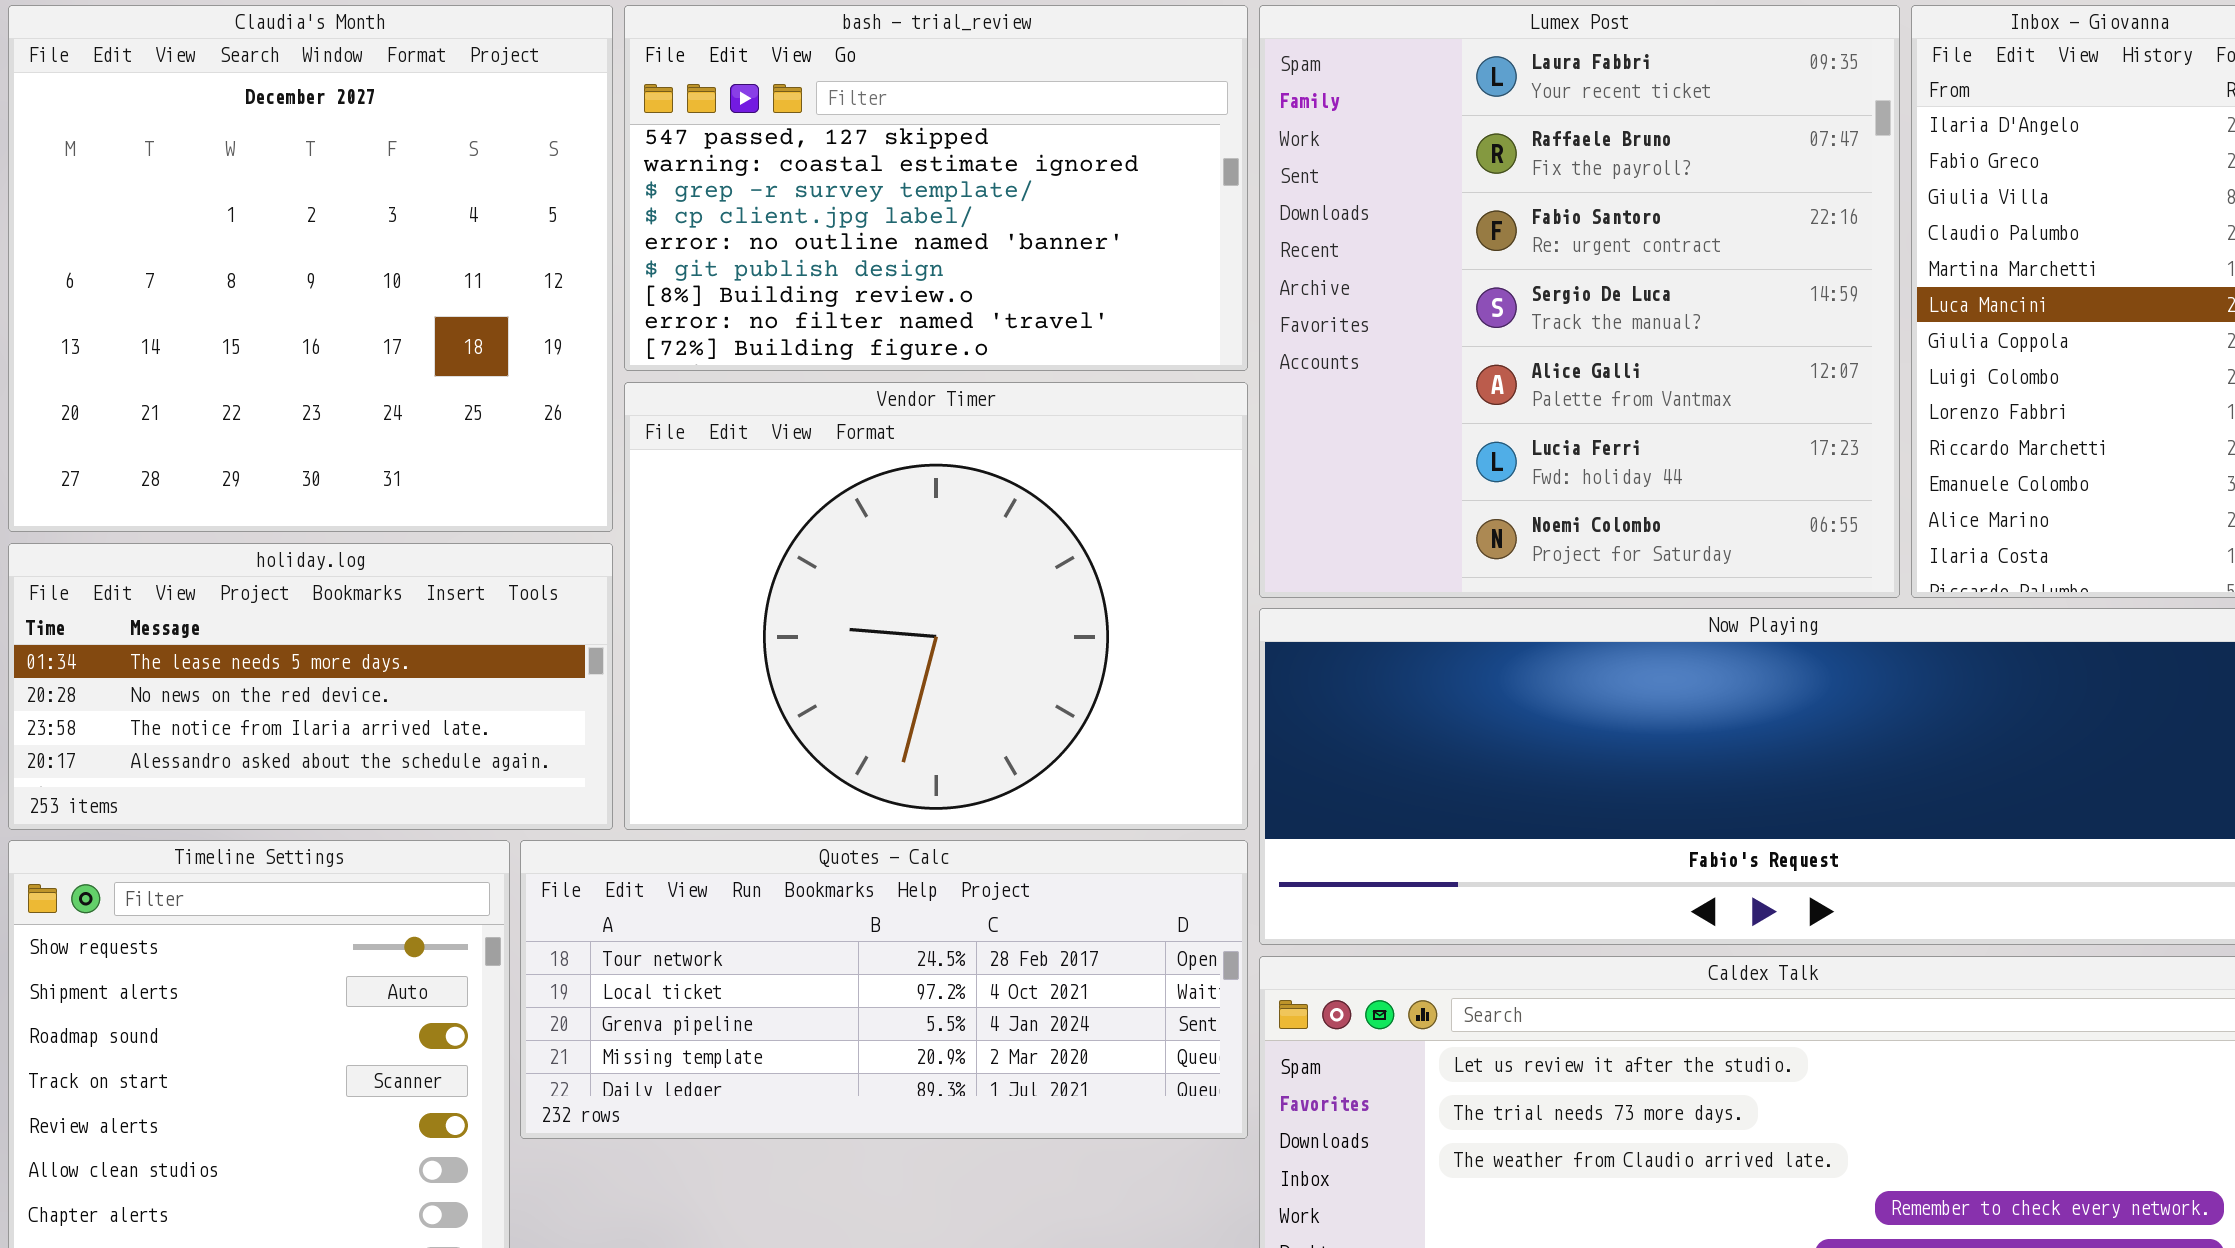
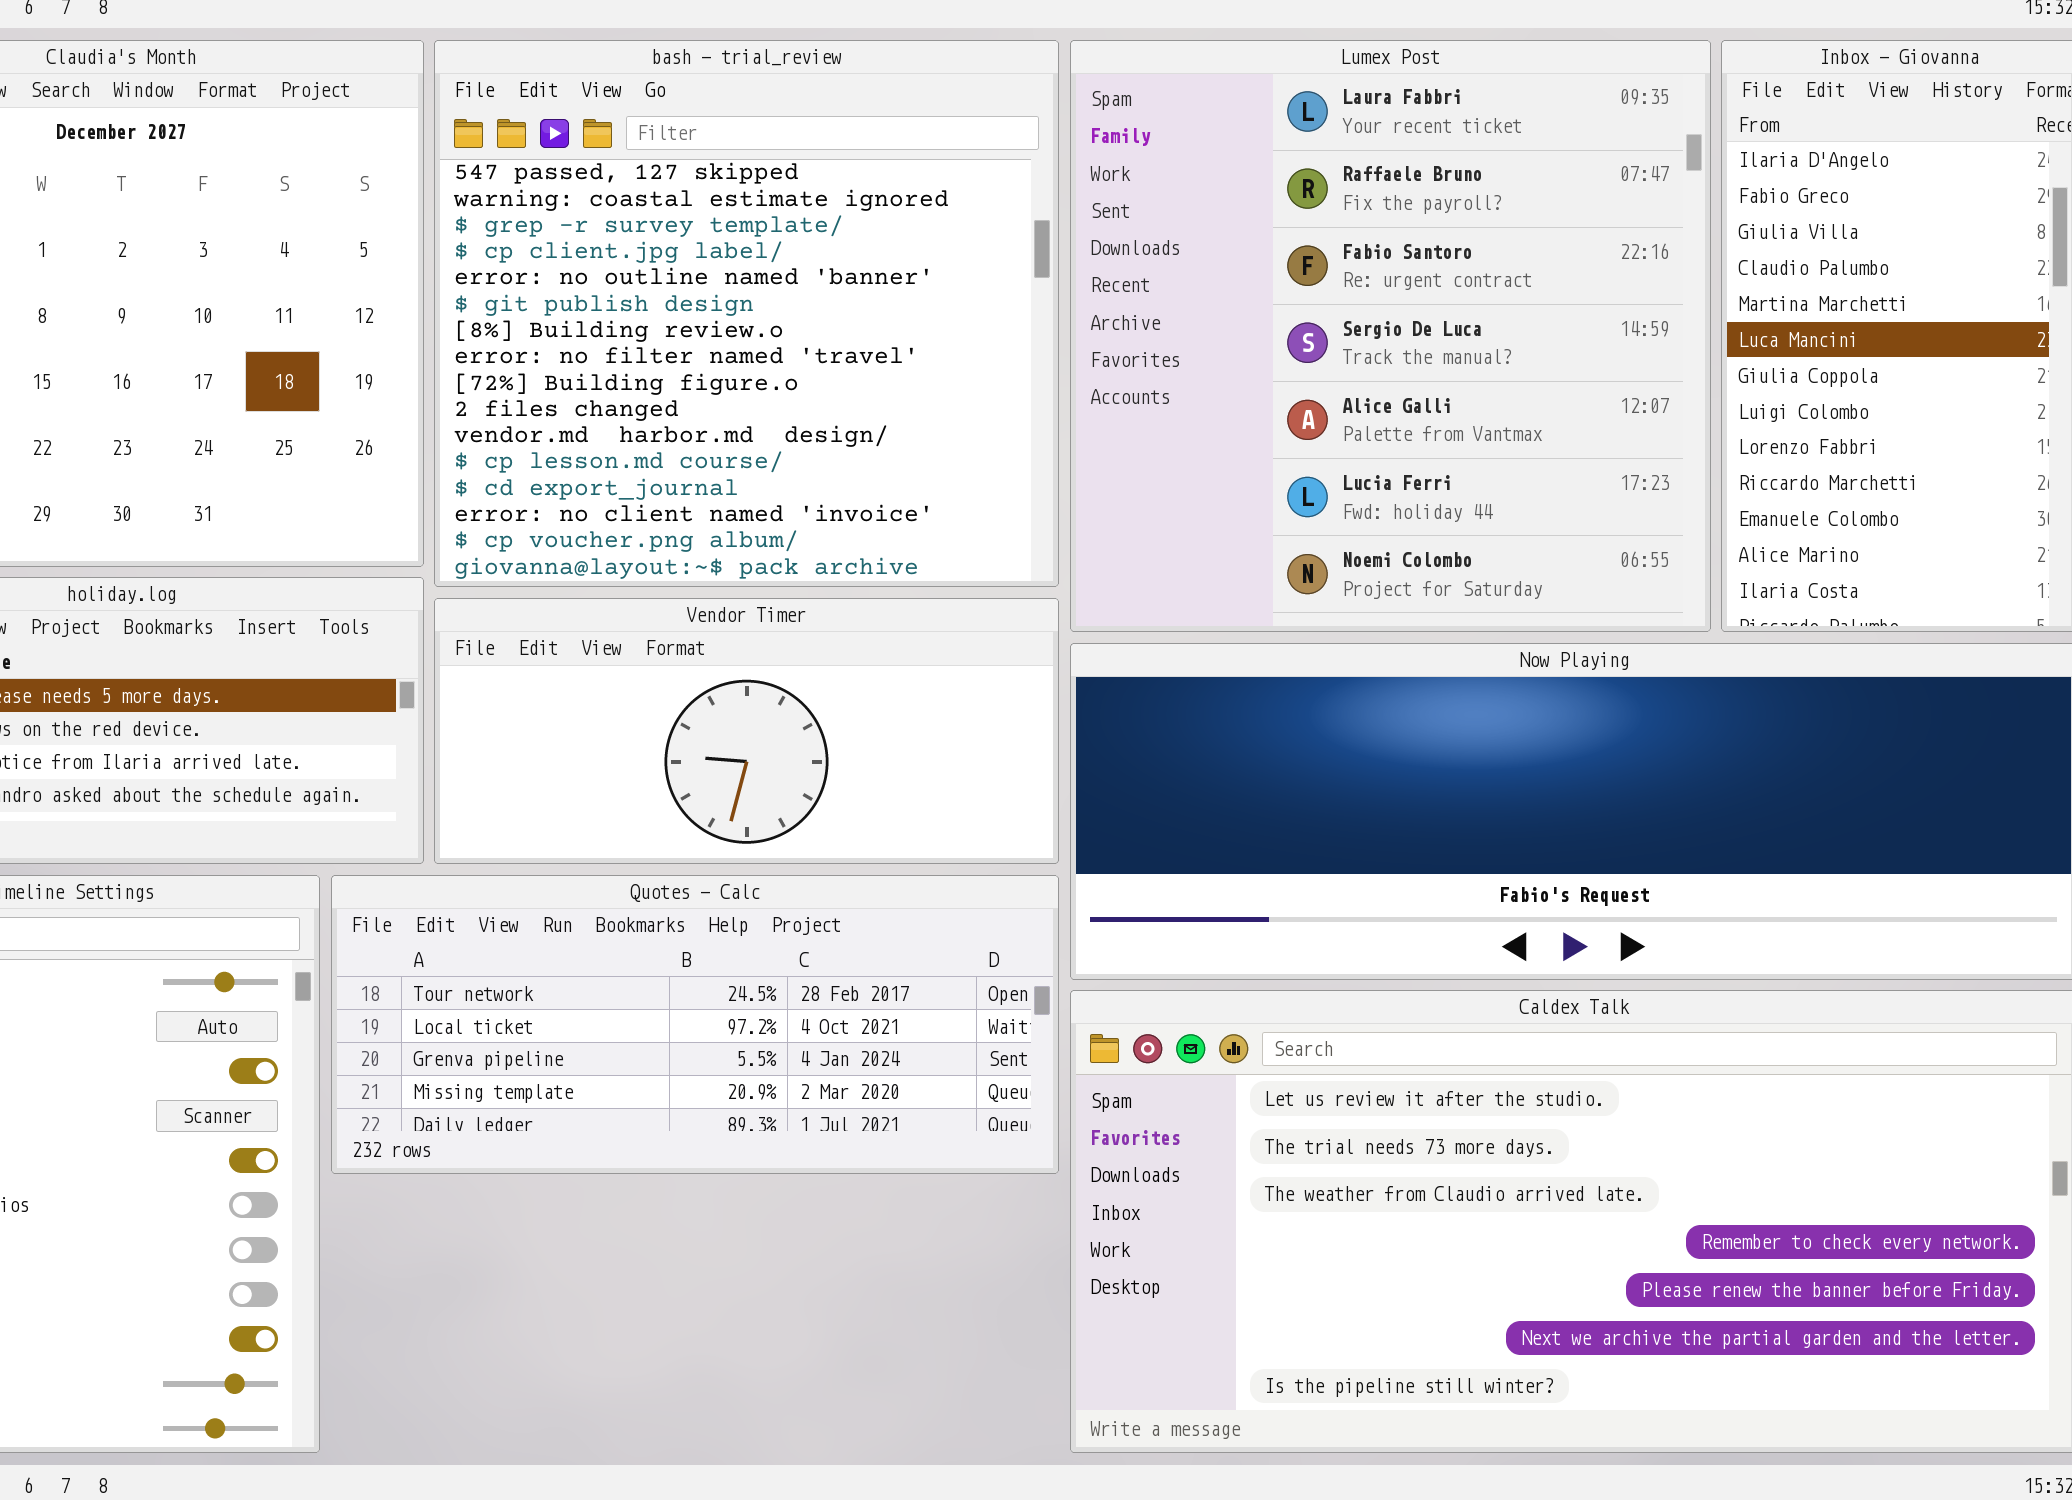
bash - trial_review: [624,5,1248,371] -> [434,40,1059,587], resized
Vendor Timer: [624,382,1248,830] -> [434,598,1059,864], resized

